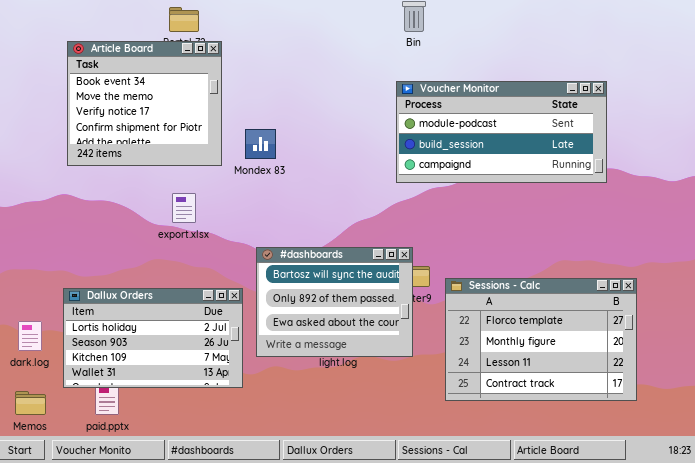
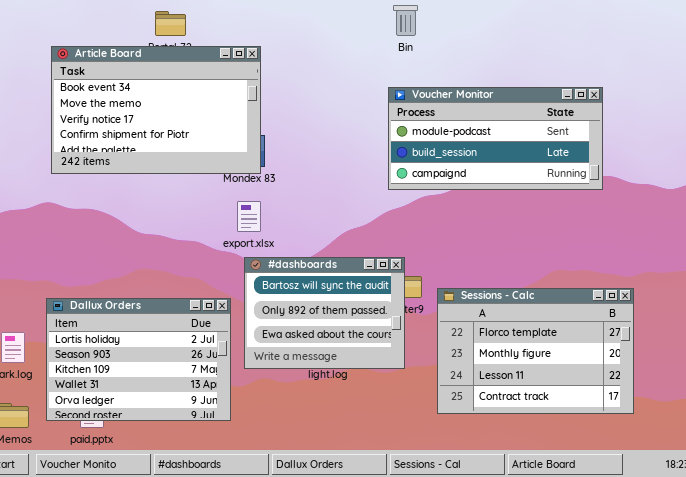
Article Board: [67,41,222,166] -> [51,46,261,174], resized
export.xlsx: [172,193,196,223] -> [237,201,261,232], moved
Dallux Orders: [63,288,243,388] -> [46,298,231,421], resized

